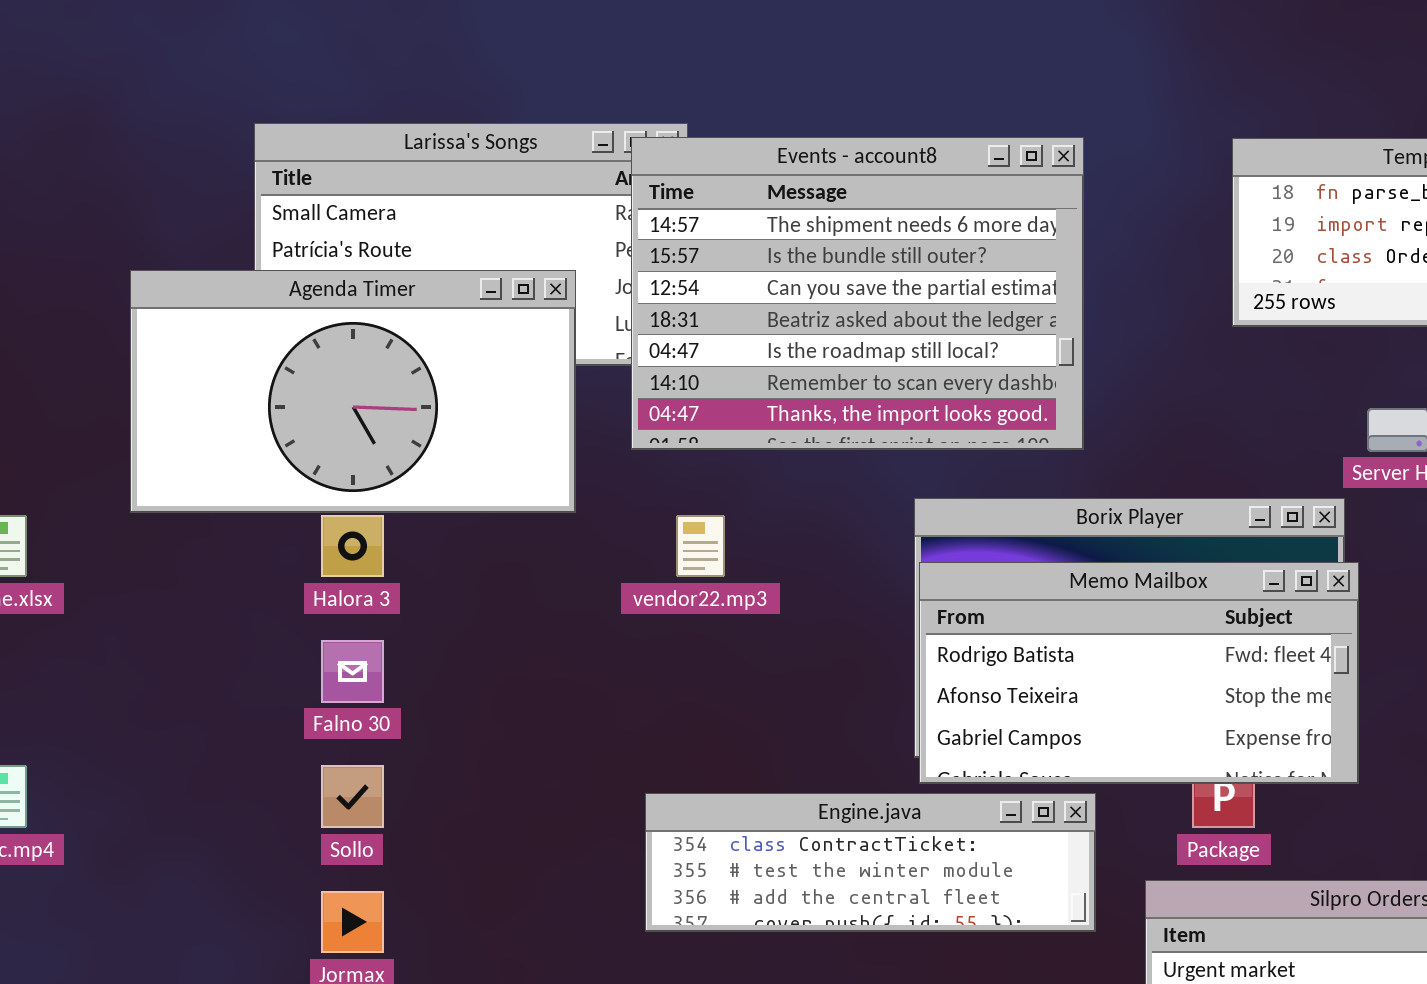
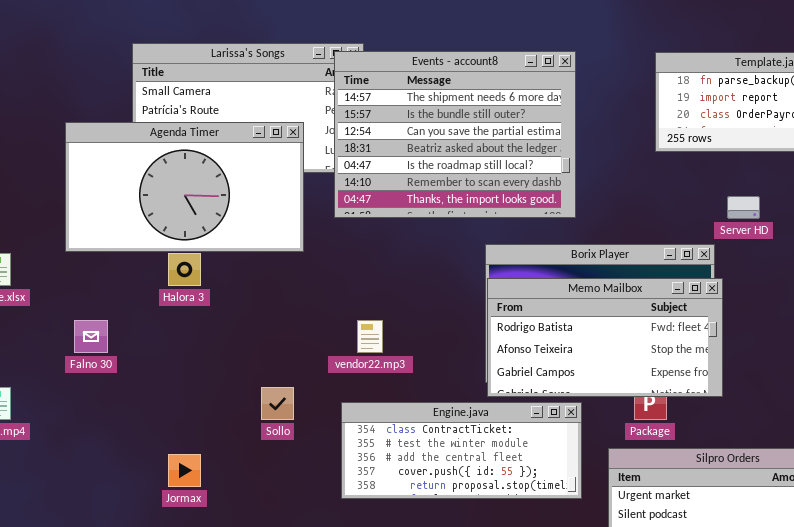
vendor22.mp3: [676,515,725,577] -> [357,320,383,353], moved
Falno 30: [321,640,384,703] -> [74,320,108,353], moved
Sollo: [321,765,384,828] -> [261,387,294,420], moved
Engine.java: [645,793,1096,932] -> [341,402,582,499], resized

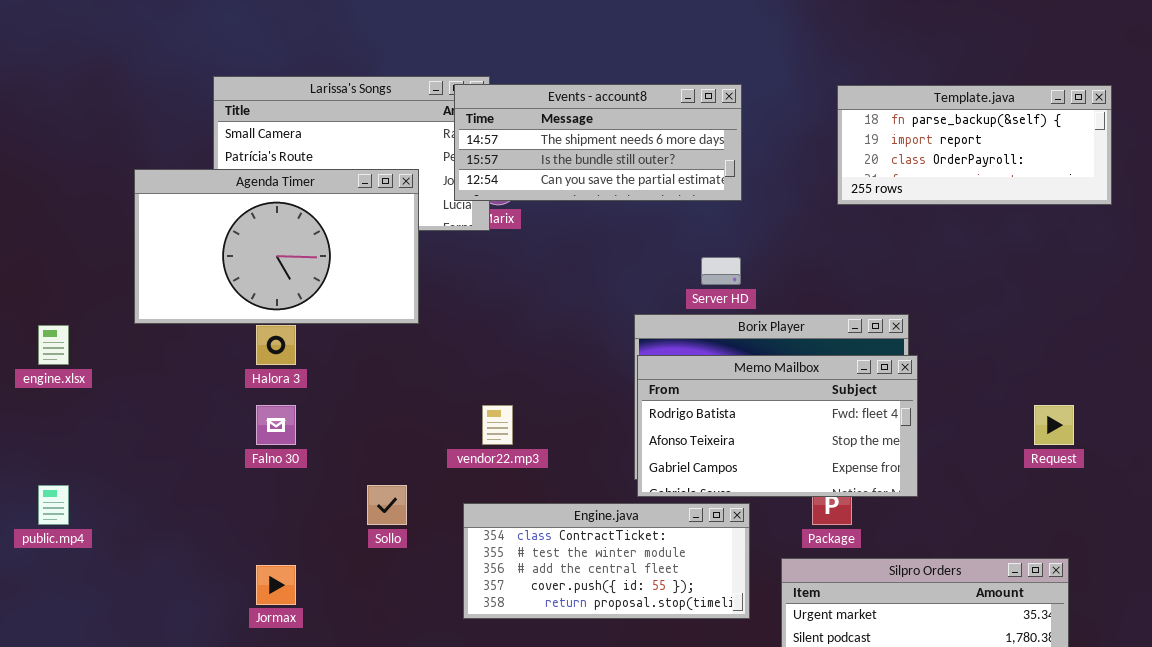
Events - account8: [334,51,576,218] -> [454,84,742,201], resized
Server HD: [727,196,760,219] -> [701,257,741,285], moved
Falno 30: [74,320,108,353] -> [256,405,296,445], moved

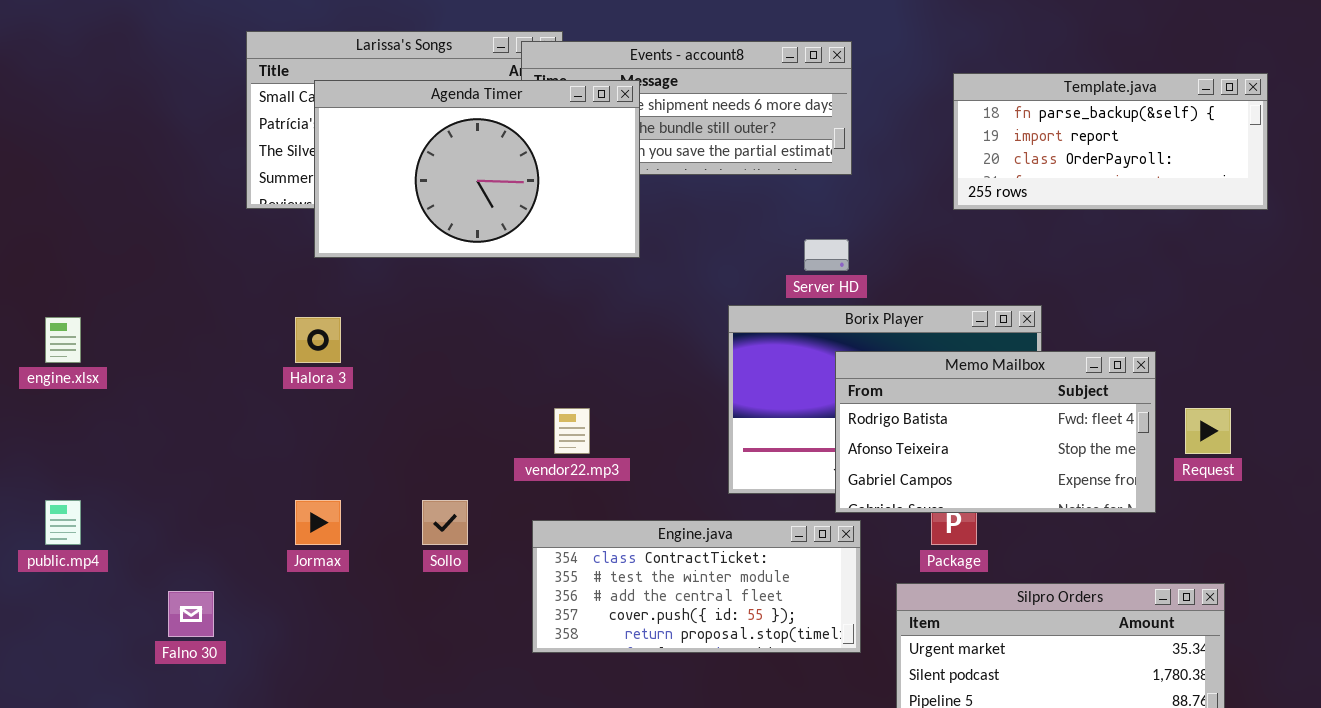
Template.java: [837,85,1112,205] -> [953,73,1268,210], moved
Agenda Timer: [134,169,419,324] -> [314,80,640,258], moved
Memo Mailbox: [637,355,918,497] -> [835,351,1156,513], moved
Falno 30: [256,405,296,445] -> [168,591,214,637], moved
Jormax: [256,565,296,605] -> [295,500,341,545], moved

